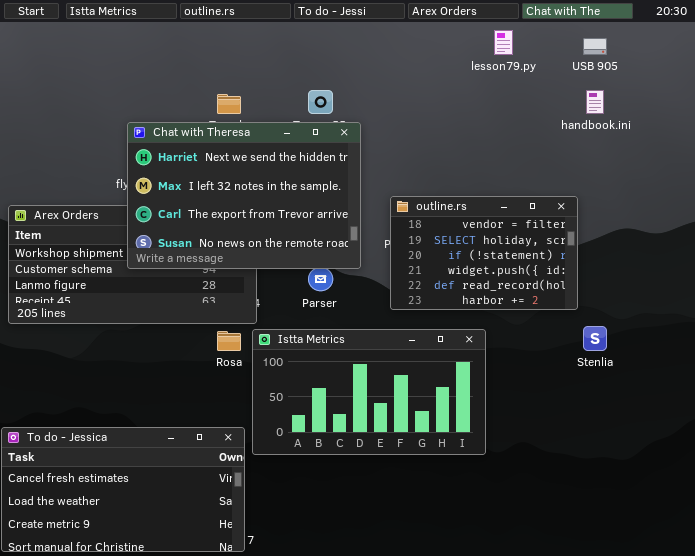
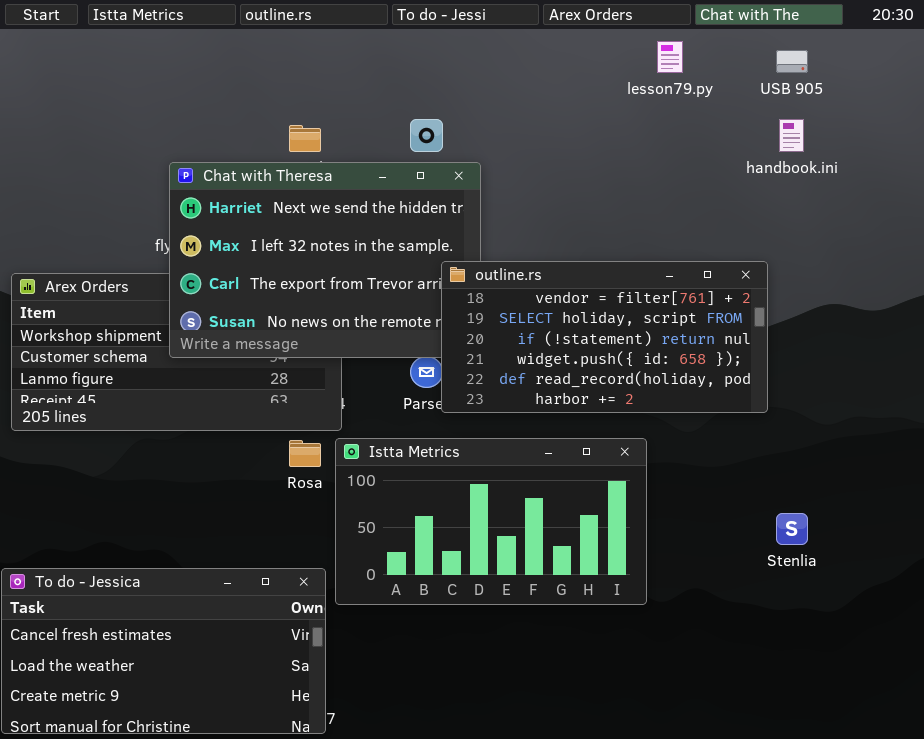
outline.rs: [390,196,578,310] -> [441,261,768,413], resized
Stenlia: [583,326,607,351] -> [776,513,808,545], moved

